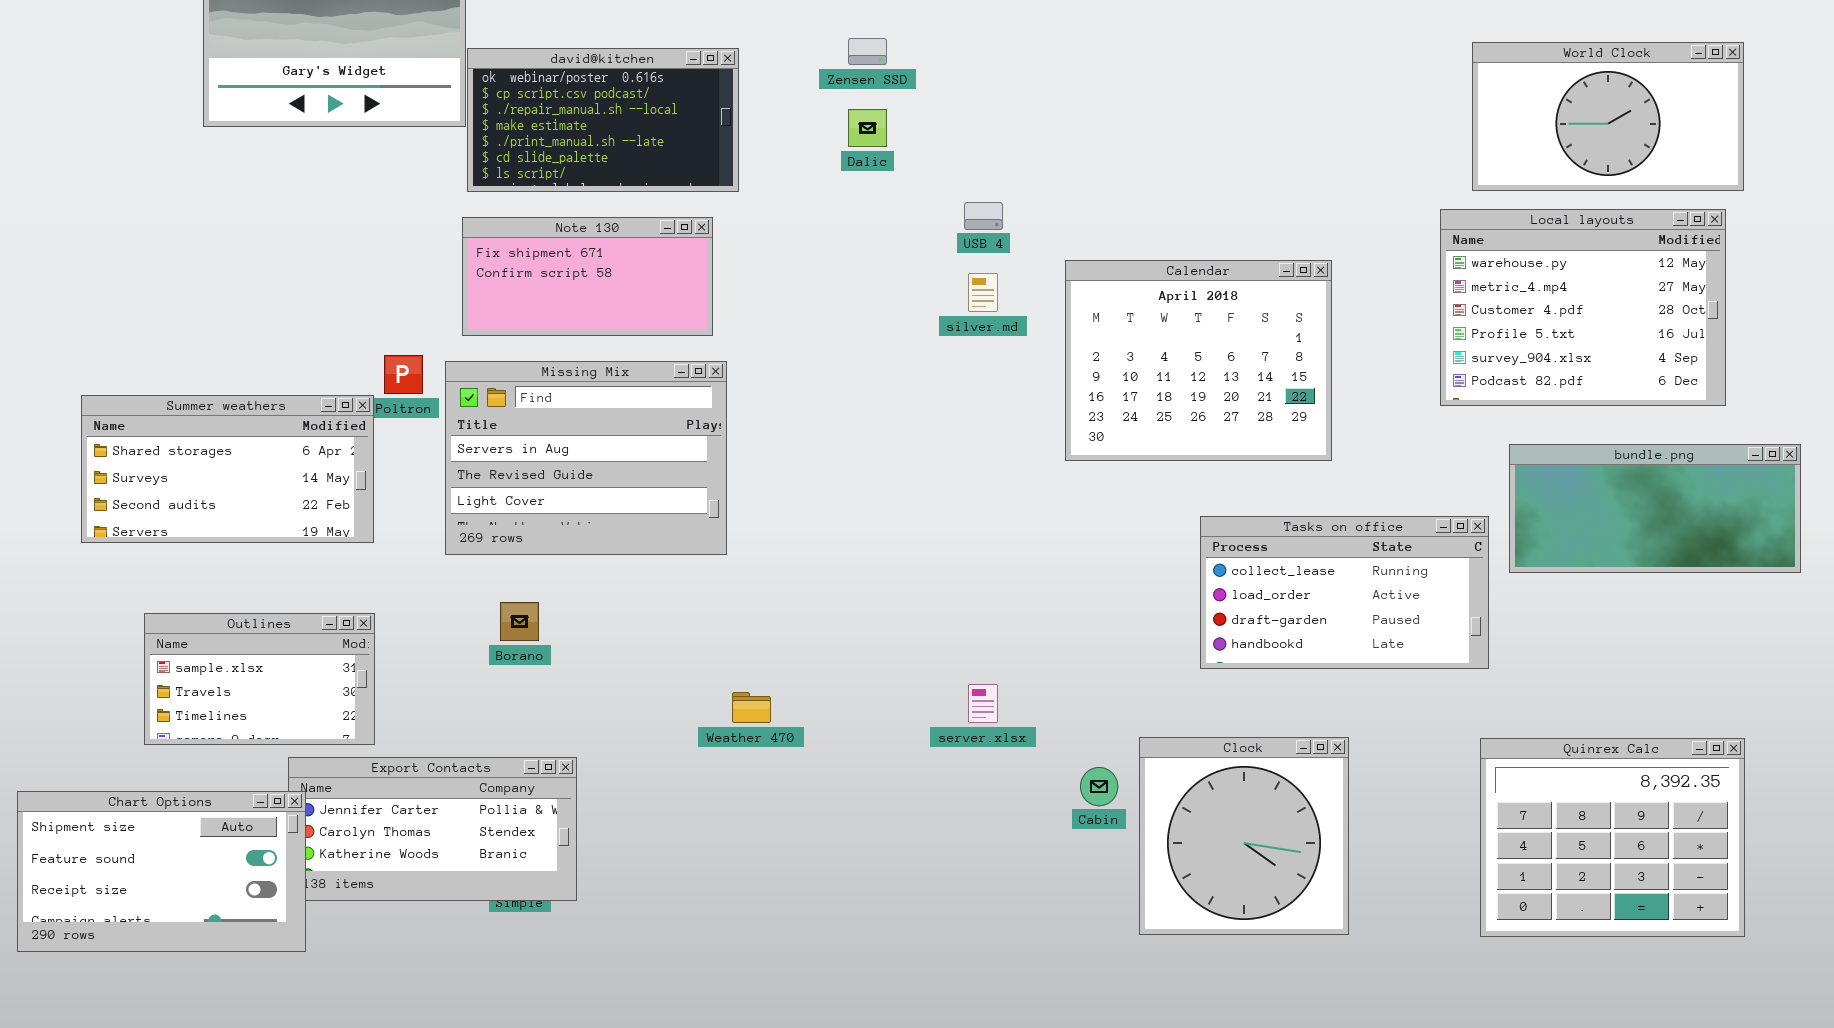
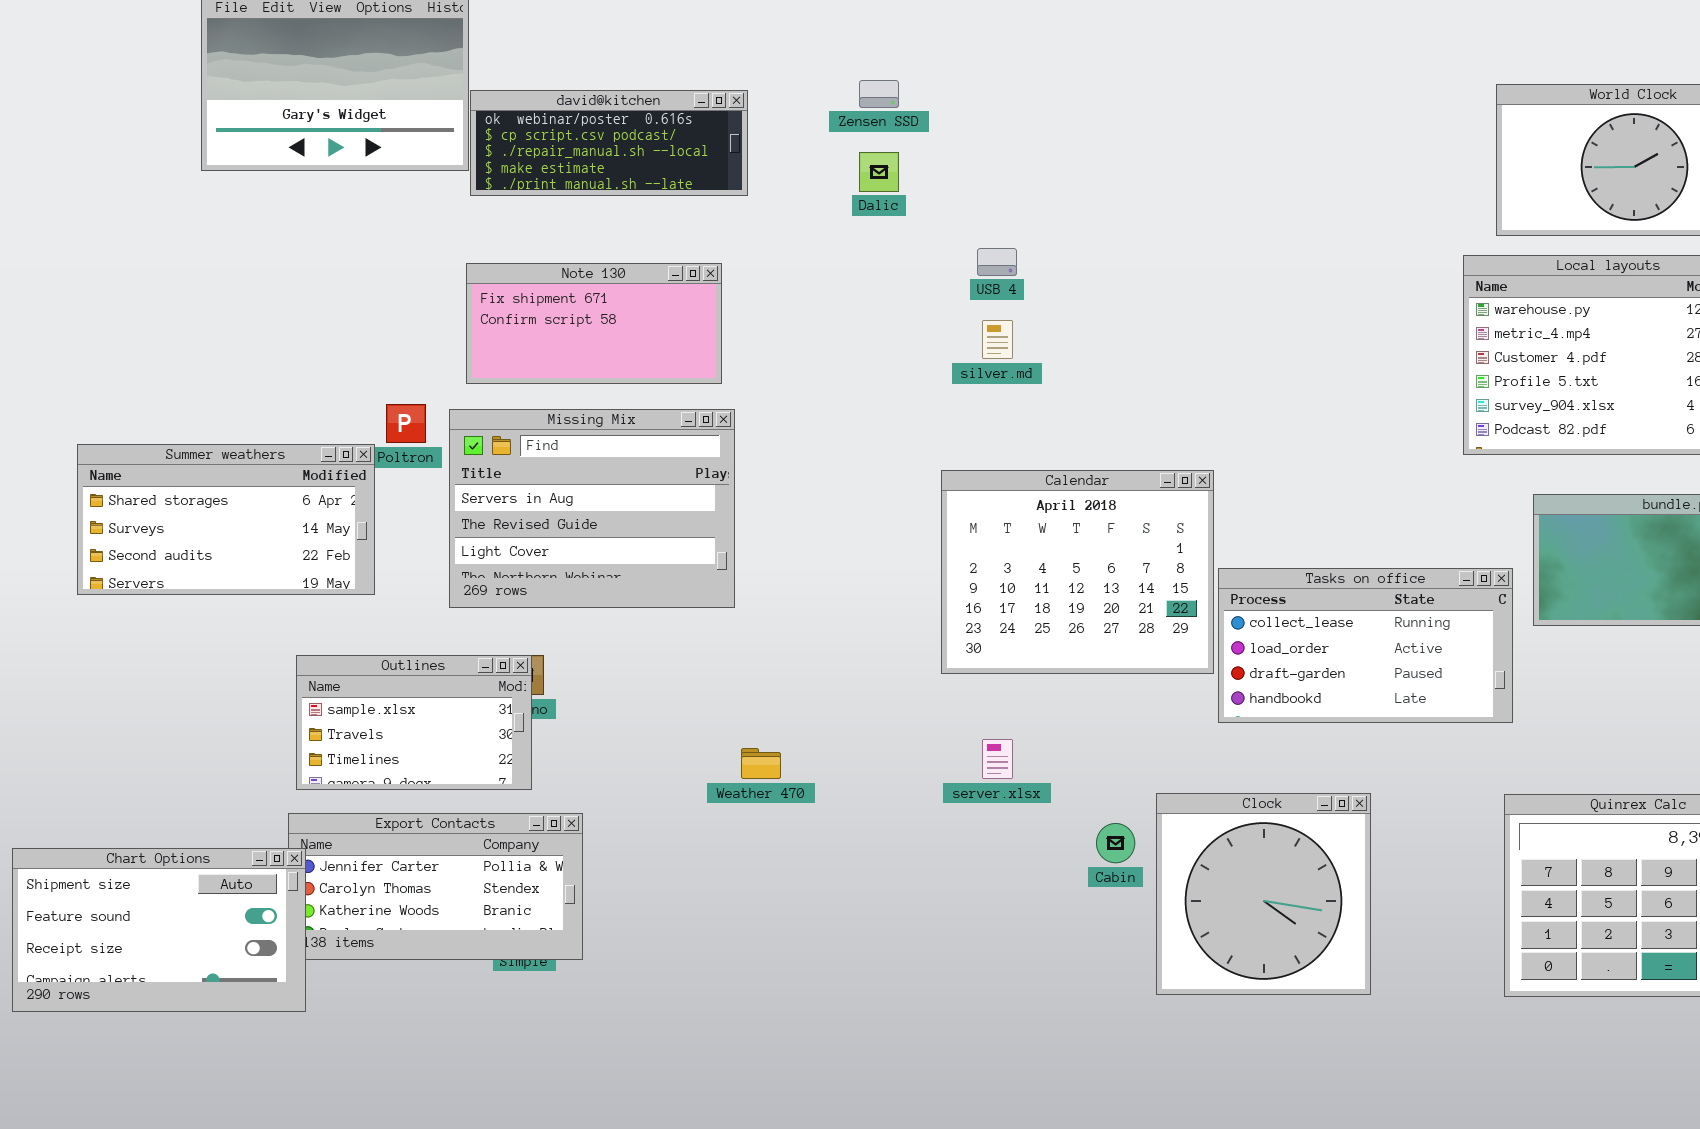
david@kitchen: [467,48,739,192] -> [470,90,748,196], resized
Calendar: [1065,260,1332,461] -> [941,470,1214,674], moved
Outlines: [144,613,375,745] -> [296,655,532,790], moved

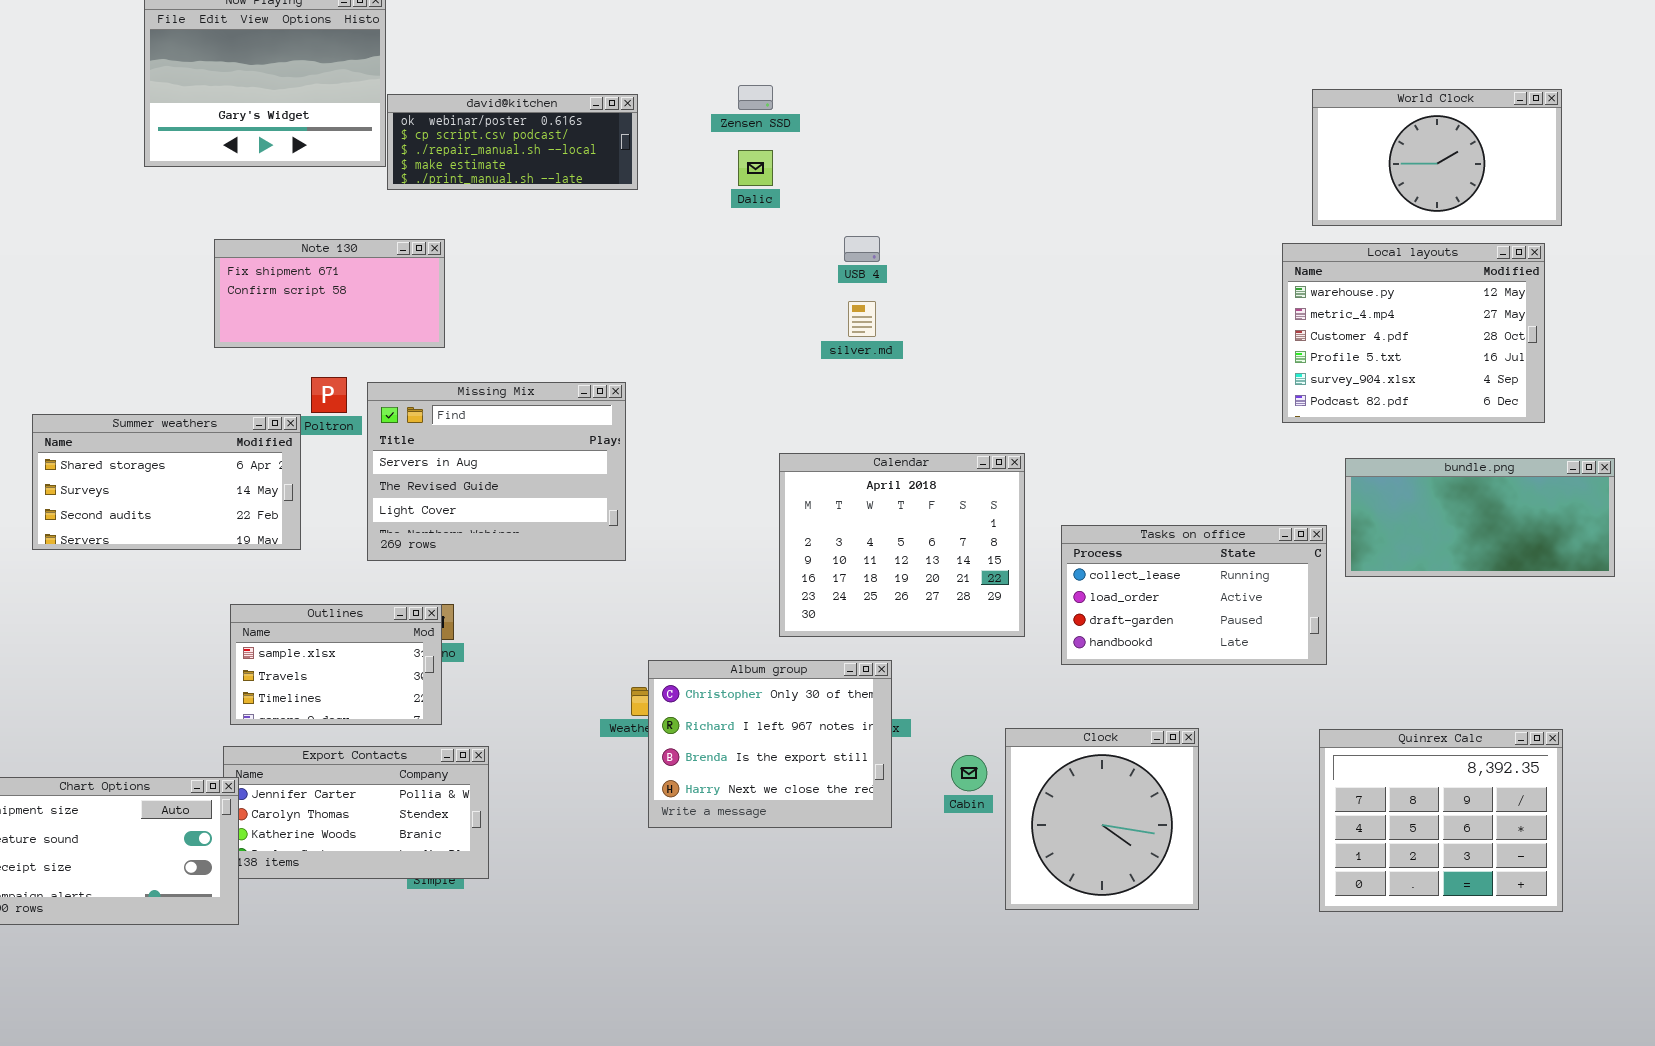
Note 130: [466,263,722,384] -> [214,239,445,348], moved
Calendar: [941,470,1214,674] -> [779,453,1025,637], moved
Album group: none -> [648,660,892,828], opened

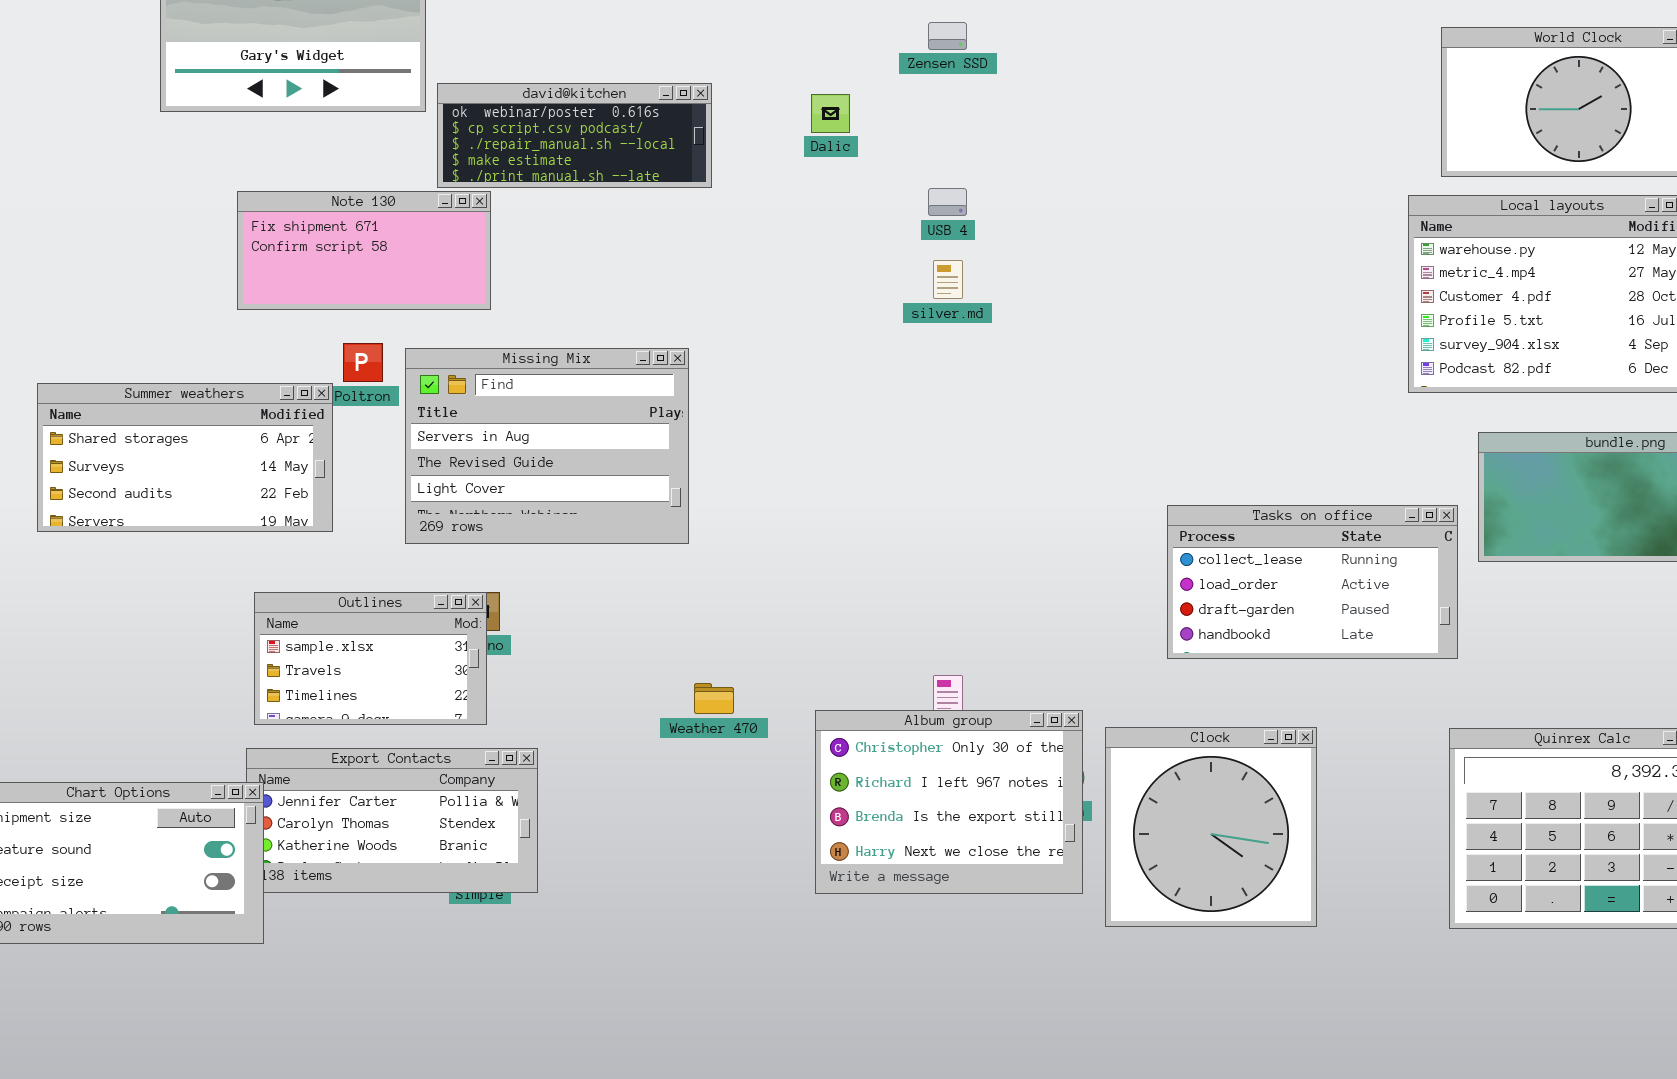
Zensen SSD: [738,85,773,110] -> [928,22,967,50], moved
david@kitchen: [387,94,638,190] -> [437,83,712,188], moved
Calendar: [779,453,1025,637] -> none, closed
Album group: [648,660,892,828] -> [815,710,1083,894], moved

